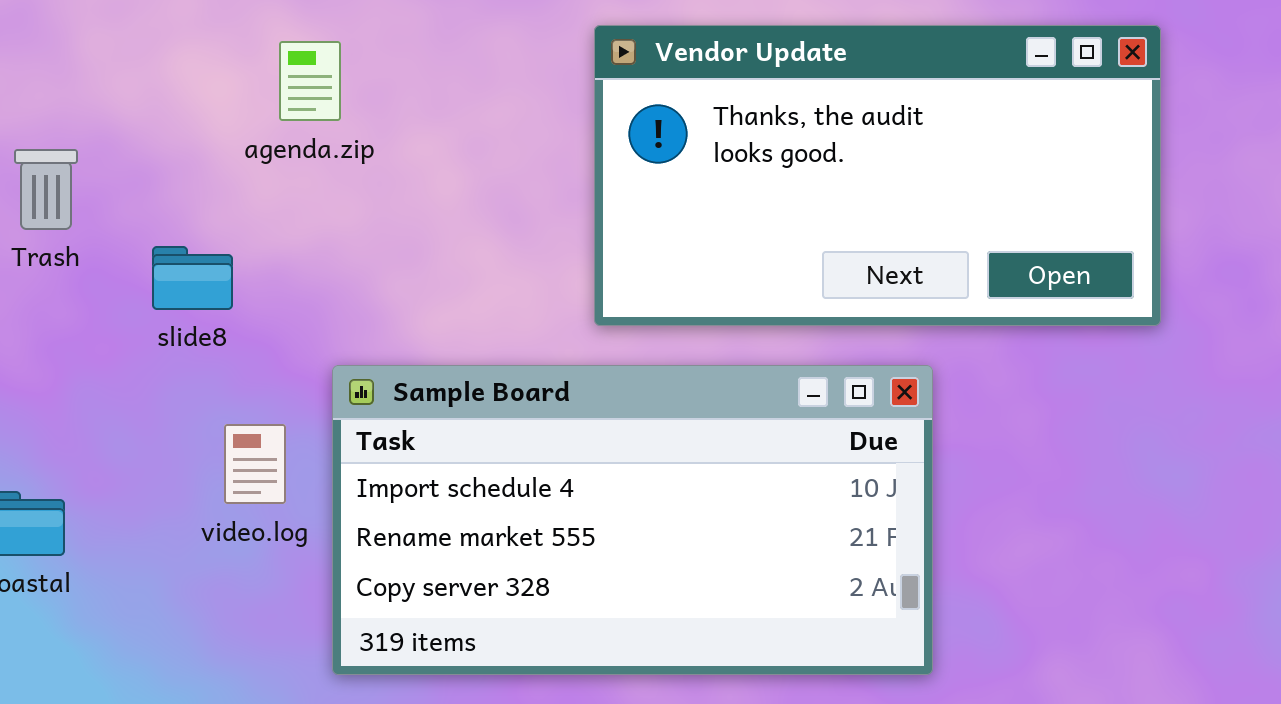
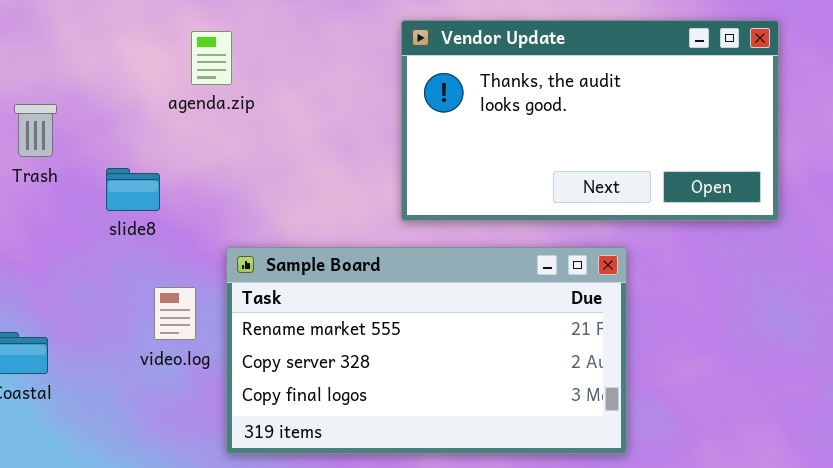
Sample Board: [332,365,933,675] -> [226,247,627,454], scrolled down 1 row

